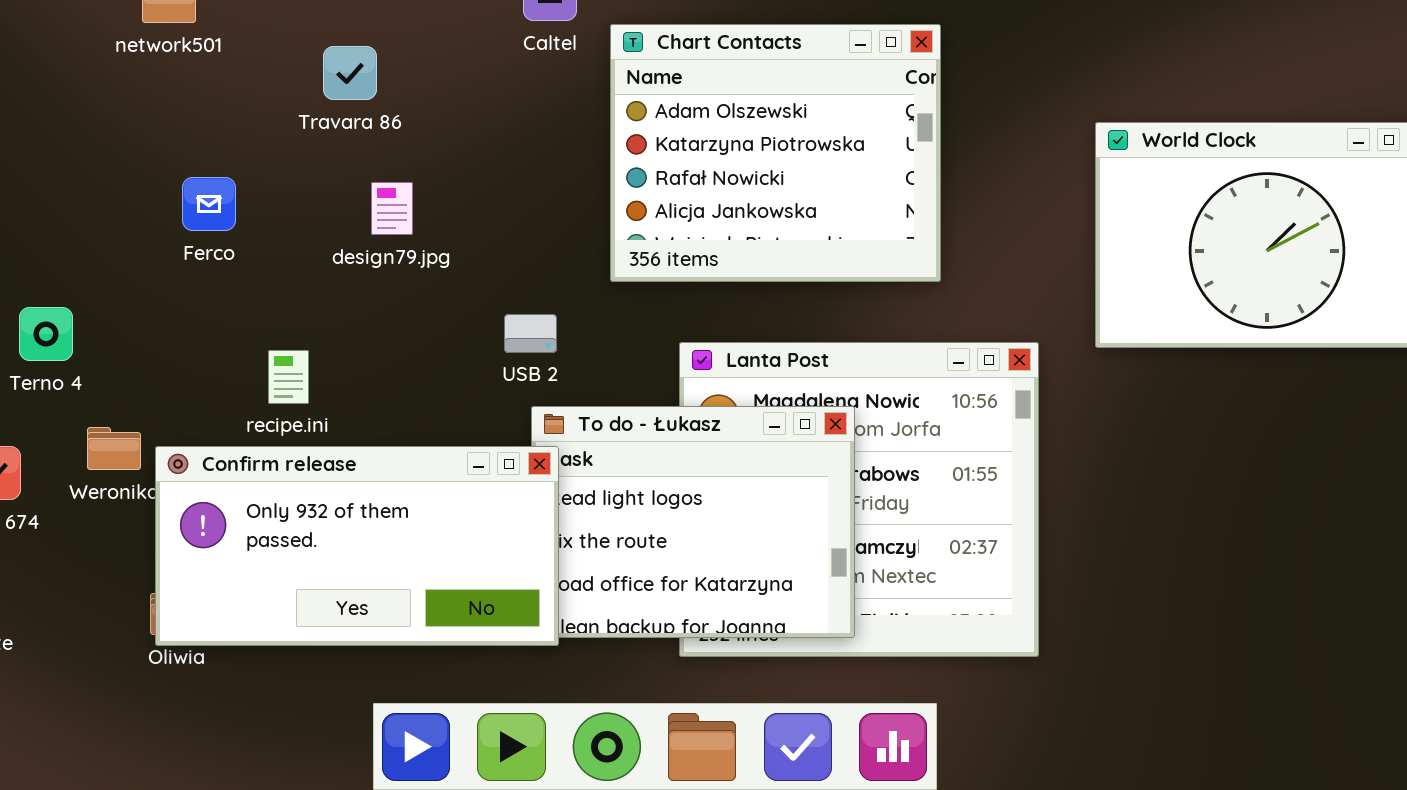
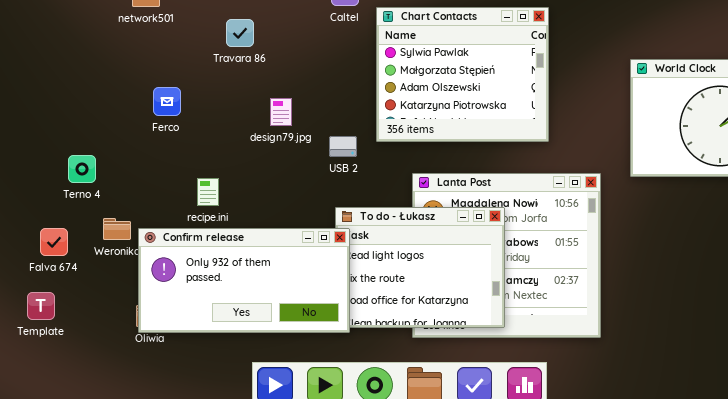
Chart Contacts: [610,24,941,282] -> [376,7,549,142], scrolled up 2 rows
design79.jpg: [371,182,413,235] -> [270,98,292,126], moved
USB 2: [504,314,557,353] -> [329,136,357,157], moved

